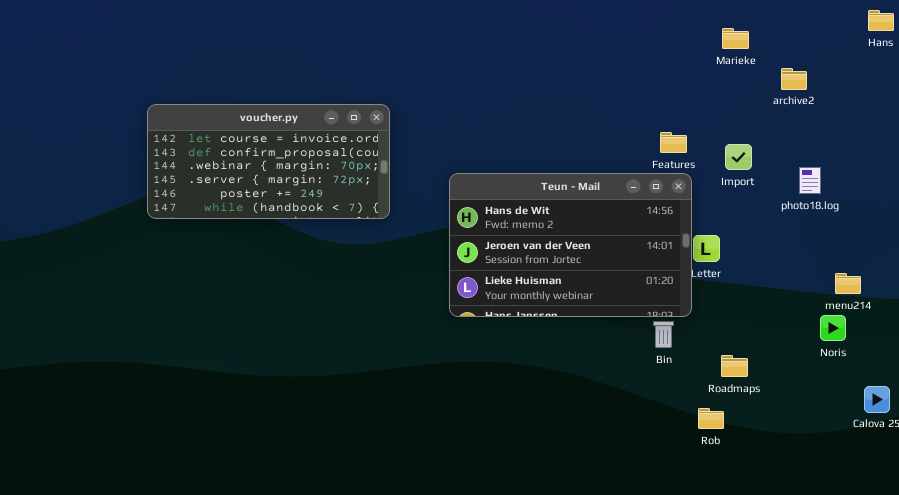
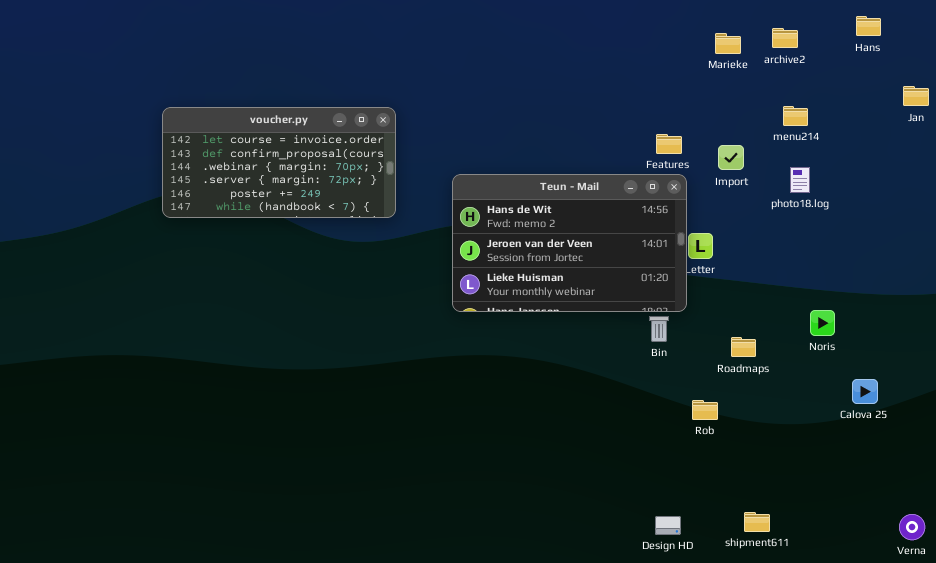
archive2: [781,68,807,90] -> [772,28,798,48], moved
menu214: [835,273,861,294] -> [783,106,808,126], moved
Roadmaps: [721,355,748,377] -> [731,337,756,357], moved

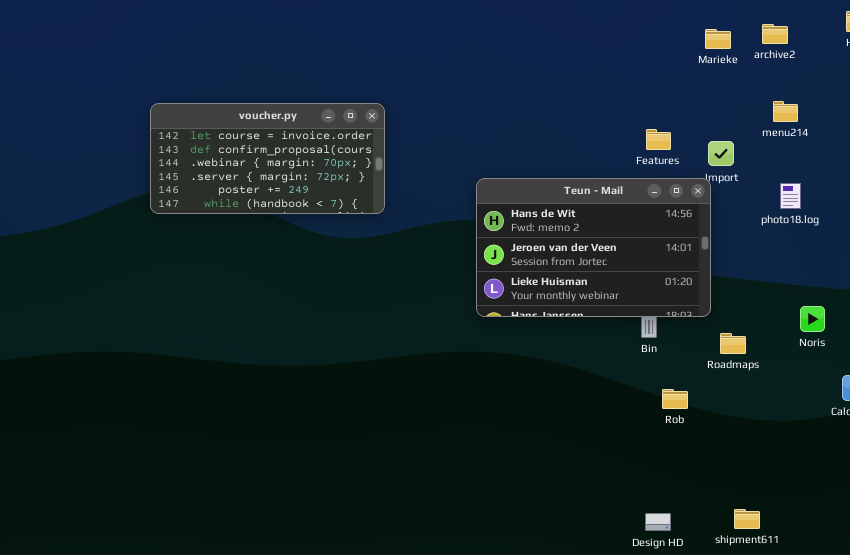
photo18.log: [790,167,810,193] -> [780,183,801,209], moved
Teun - Mail: [452,174,687,312] -> [476,178,711,317], moved
Rob: [692,400,718,420] -> [662,389,688,409], moved

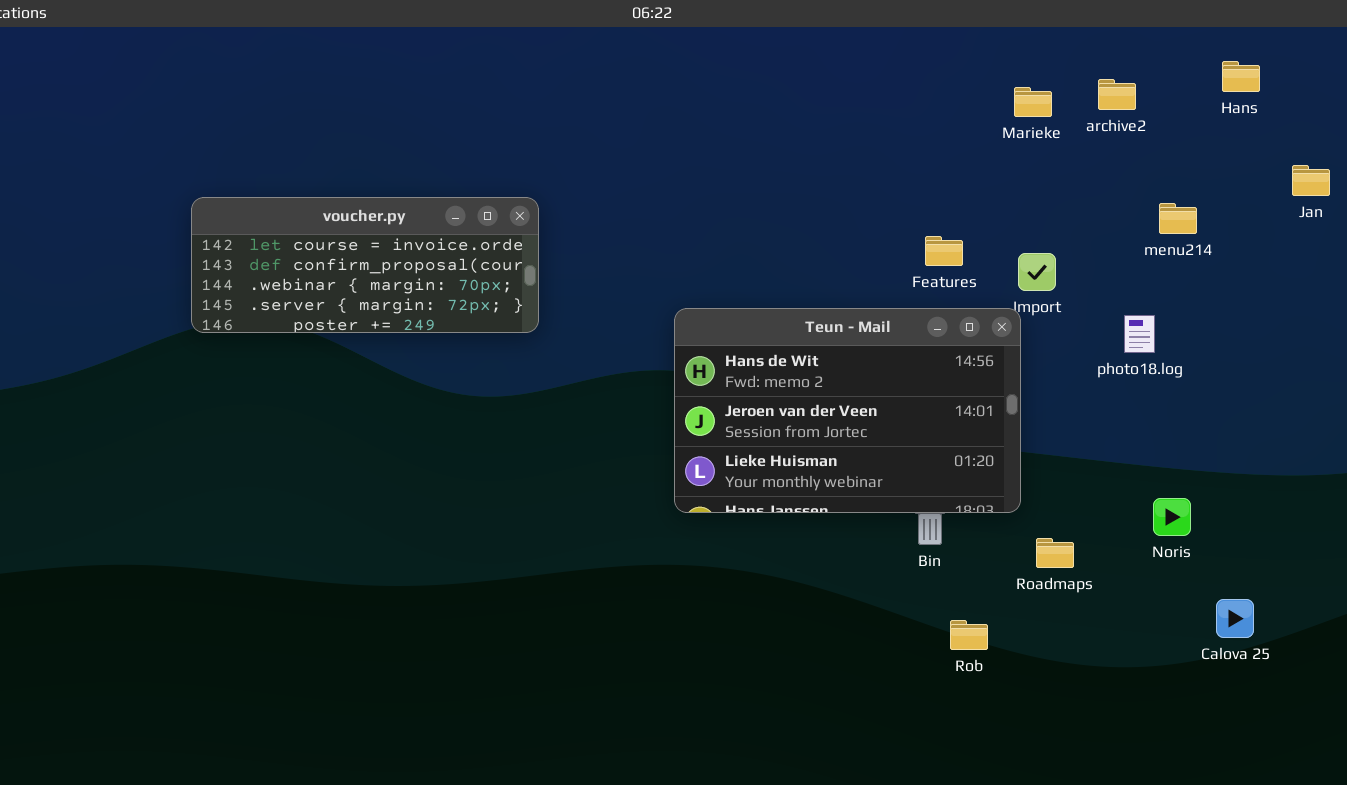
menu214: [773,101,798,122] -> [1159,203,1197,234], moved
voucher.py: [150,103,385,214] -> [191,197,539,333], resized

